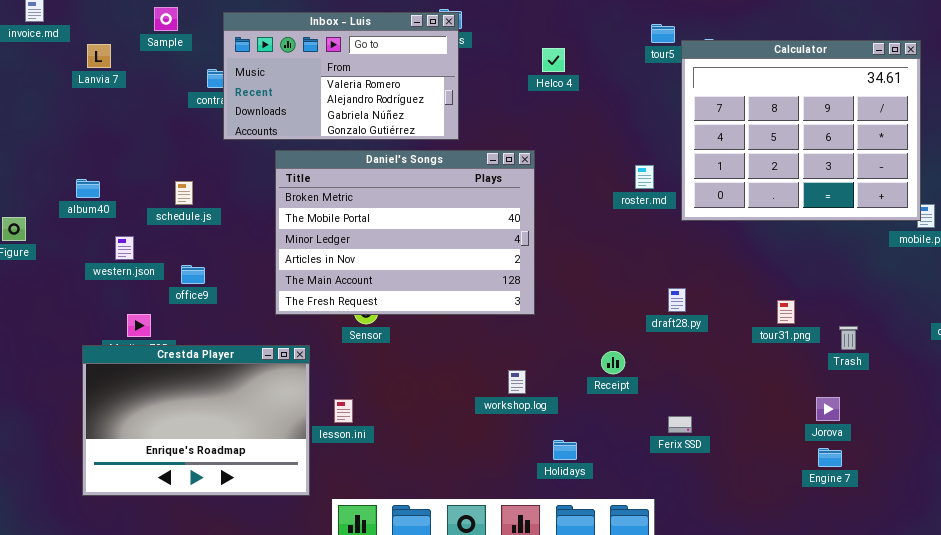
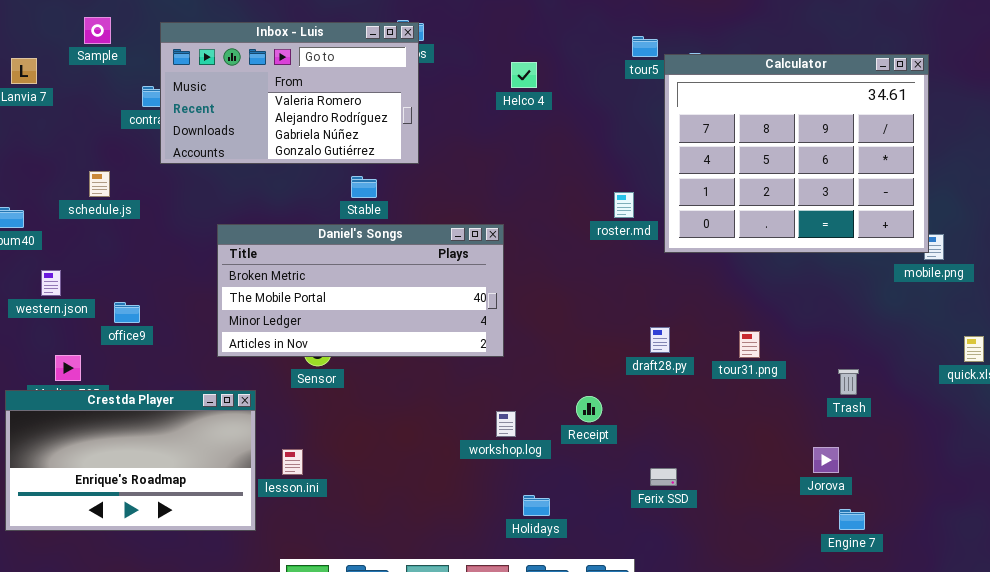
Daniel's Songs: [275,150,535,315] -> [217,224,504,357], resized
schedule.js: [175,181,193,205] -> [89,171,110,197], moved
tour31.png: [777,300,795,324] -> [739,331,760,358], moved
Crestda Player: [82,345,310,496] -> [5,390,256,531], resized
workshop.log: [508,370,526,394] -> [496,411,516,437], moved
Engine 7: [818,448,842,467] -> [839,509,865,530], moved

